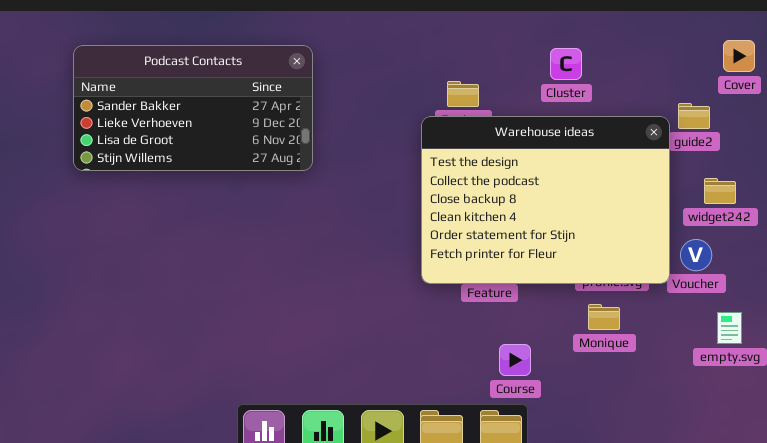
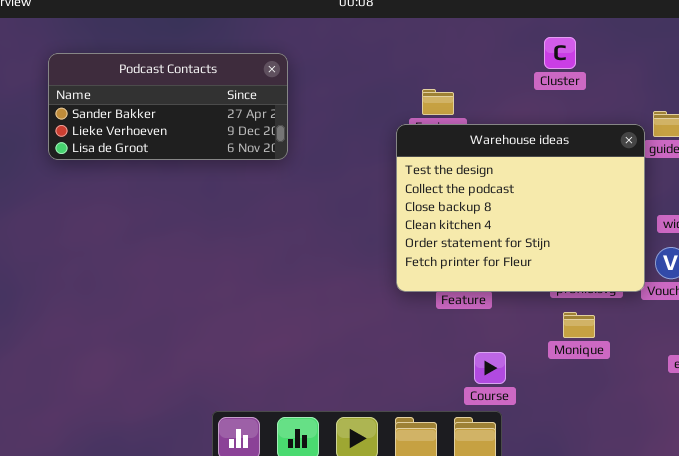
Podcast Contacts: [73,45,313,171] -> [48,53,288,160], resized
Cluster: [550,48,582,80] -> [544,37,576,69], moved

